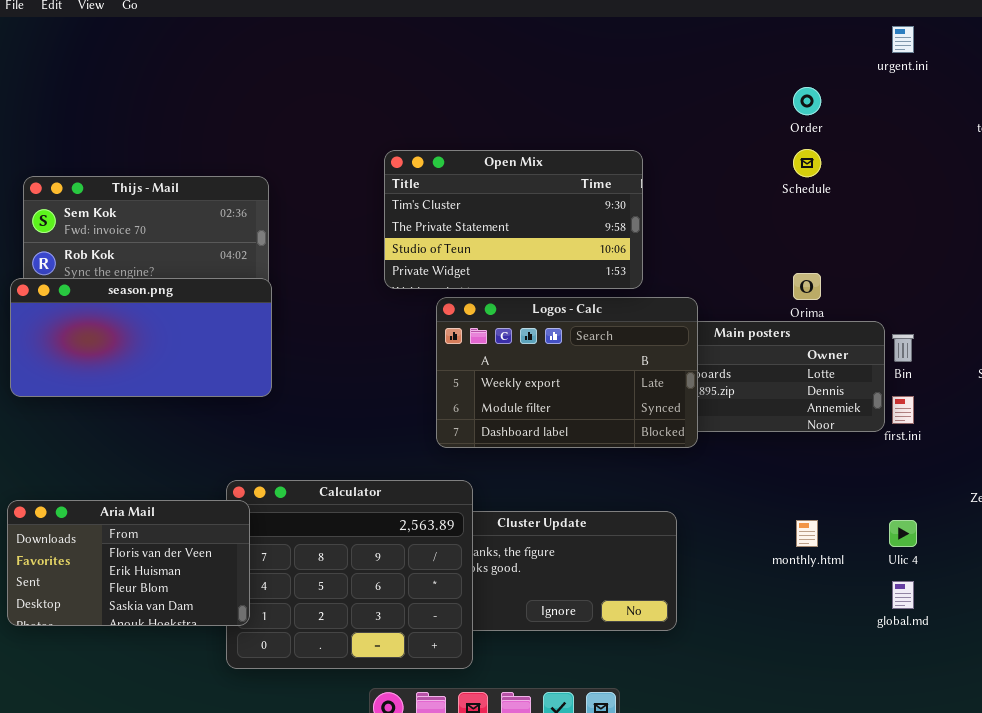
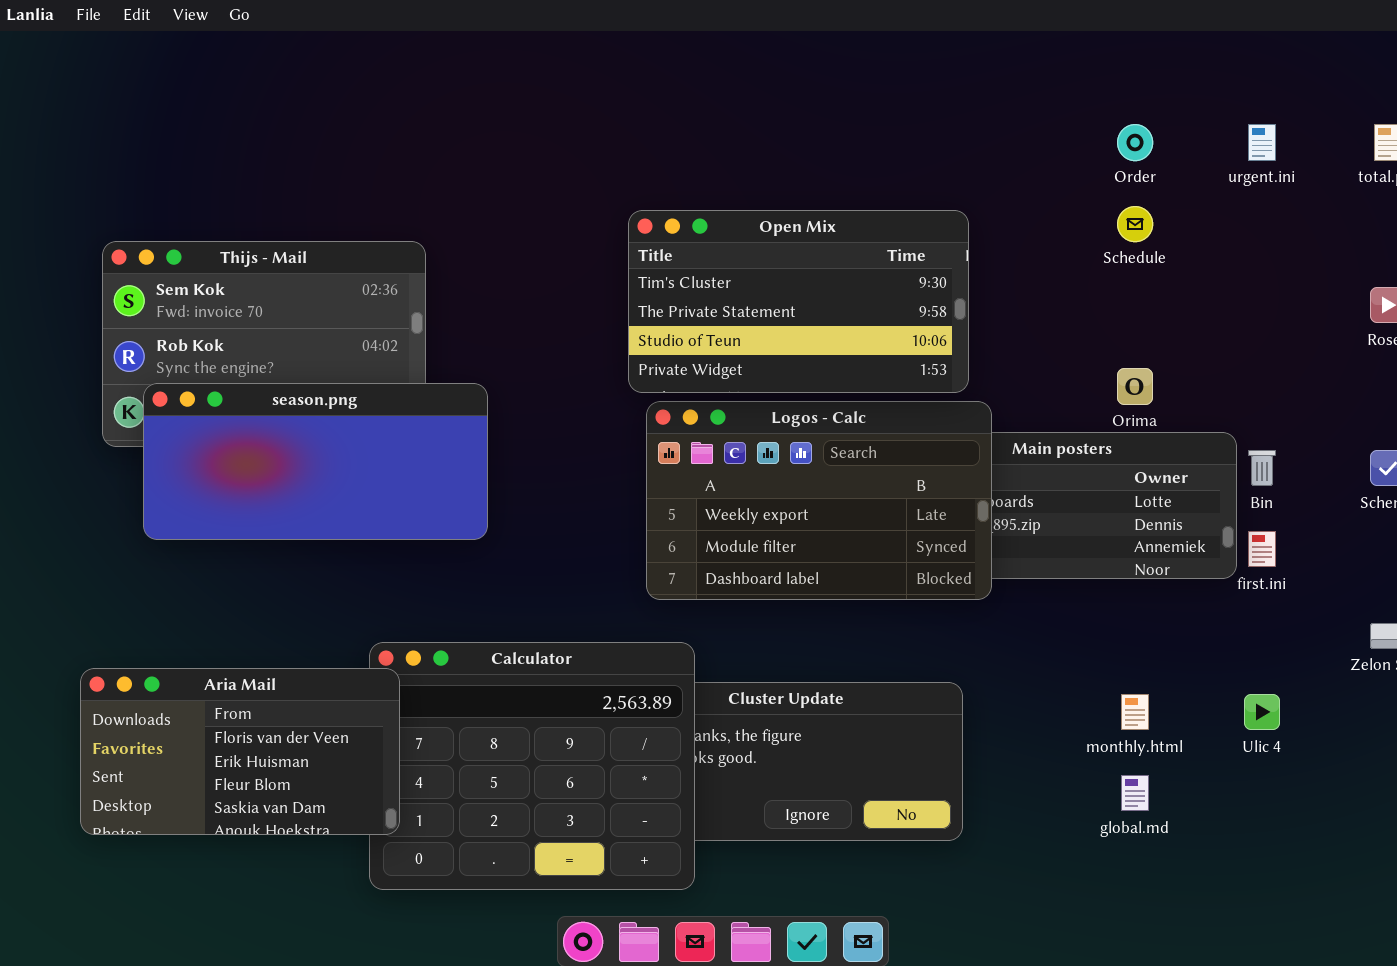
urgent.ini: [892,26,914,53] -> [1248,124,1276,161], moved
Open Mix: [384,150,643,289] -> [628,210,969,393], moved
season.png: [10,278,272,397] -> [143,383,488,540], moved
global.md: [892,581,914,609] -> [1121,775,1149,811], moved

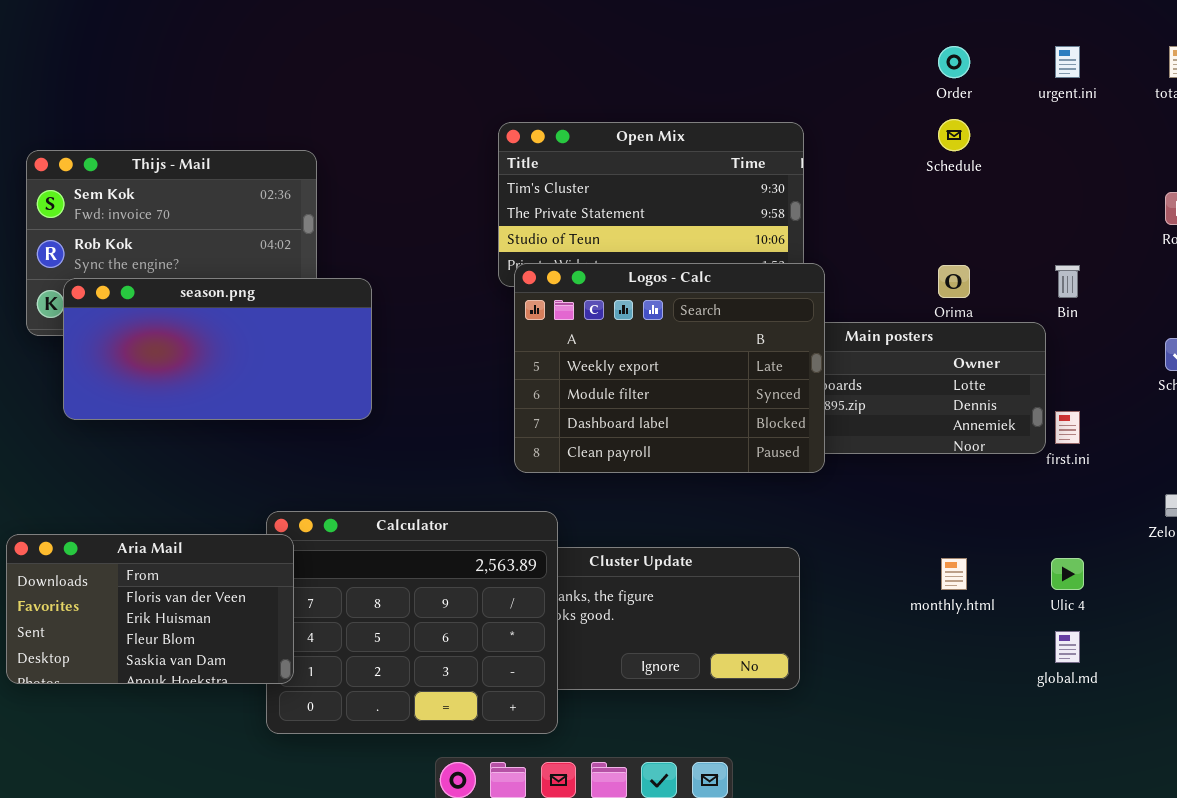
Logos - Calc: [646,401,992,600] -> [514,263,825,473], resized
Bin: [1248,450,1276,486] -> [1055,265,1080,298], moved
global.md: [1121,775,1149,811] -> [1055,631,1080,663], moved

